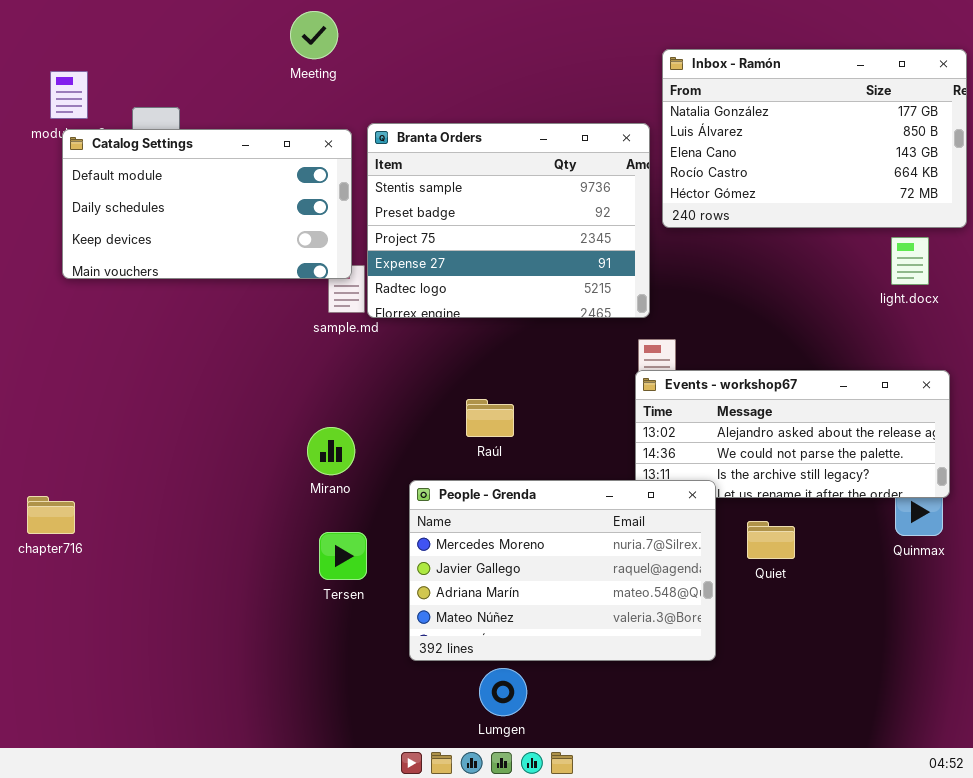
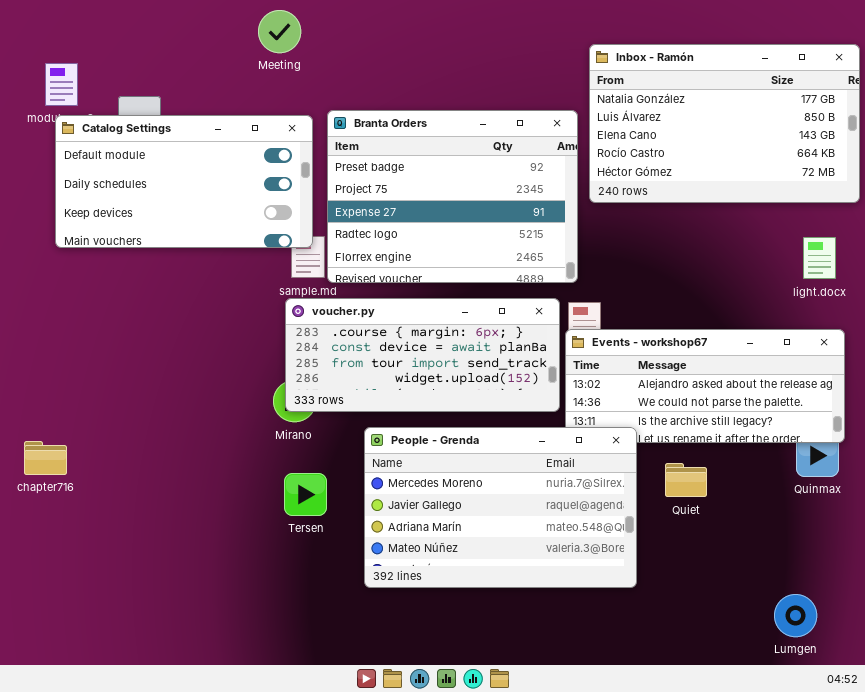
Branta Orders: [367,123,650,318] -> [327,110,578,283], scrolled down 1 row
light.docx: [891,237,929,285] -> [803,237,836,279], moved
voucher.py: none -> [285,298,560,412], opened
Lumgen: [479,668,527,716] -> [774,594,817,637], moved

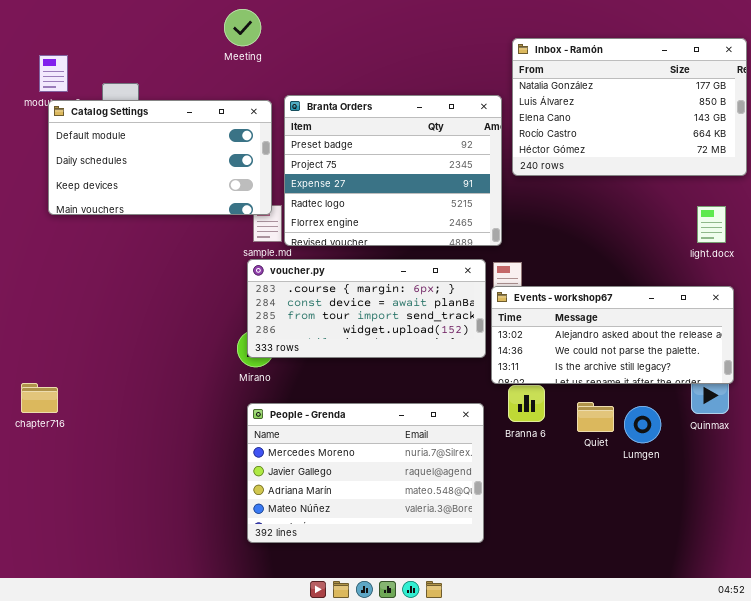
People - Grenda: [364,427,637,588] -> [247,403,484,543], moved
Lumgen: [774,594,817,637] -> [624,406,661,443], moved

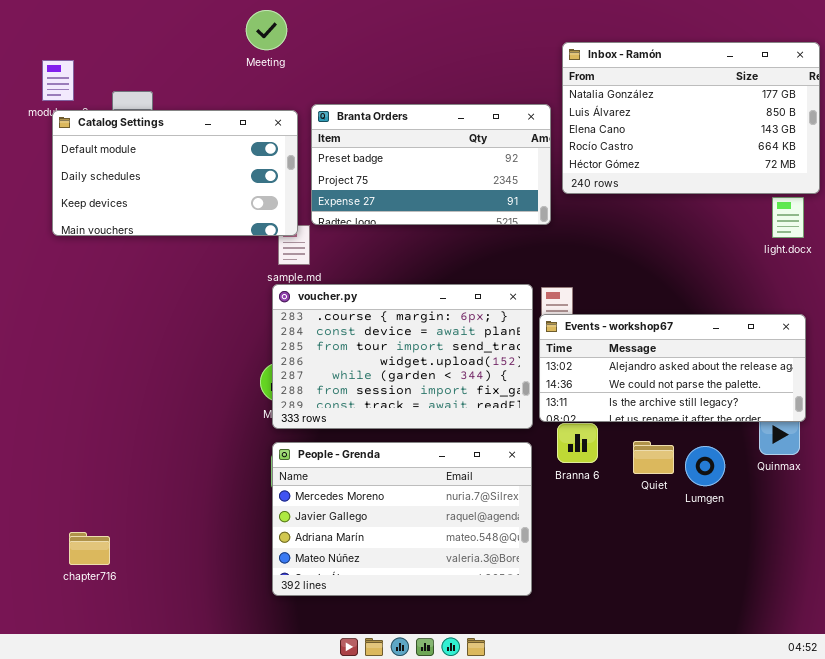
Branta Orders: [284,95,502,246] -> [311,104,551,225], resized
light.docx: [697,206,726,243] -> [772,197,804,238], moved
voucher.py: [247,259,486,358] -> [272,284,533,429], resized
chapter716: [21,383,58,413] -> [69,532,110,565], moved

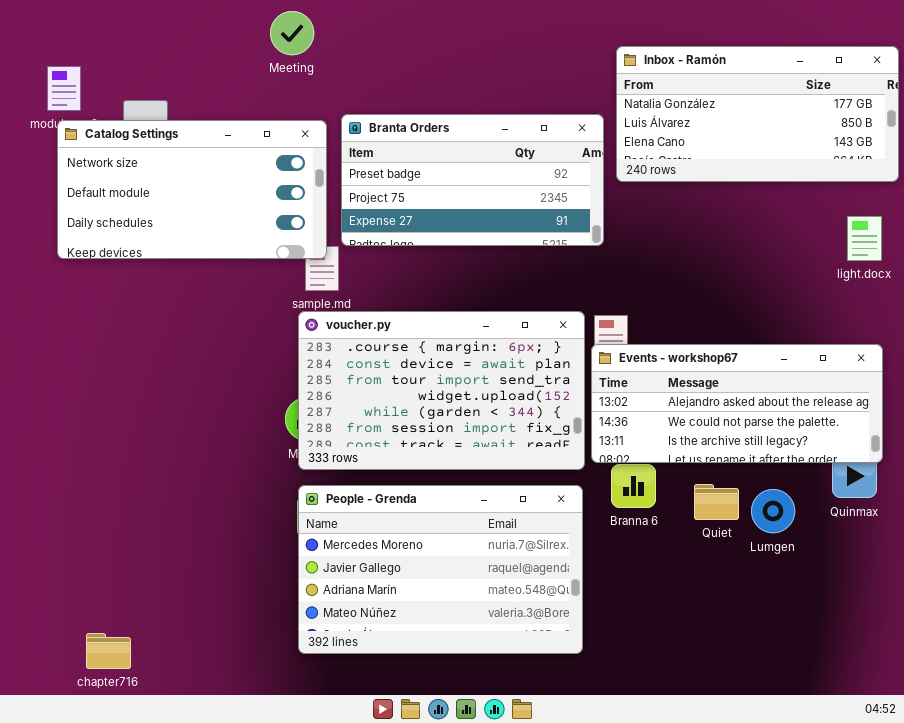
Inbox - Ramón: [562,42,820,194] -> [616,46,899,182], resized
Catalog Settings: [52,110,298,236] -> [57,120,327,259], scrolled up 1 row
chapter716: [69,532,110,565] -> [86,633,131,669], moved

